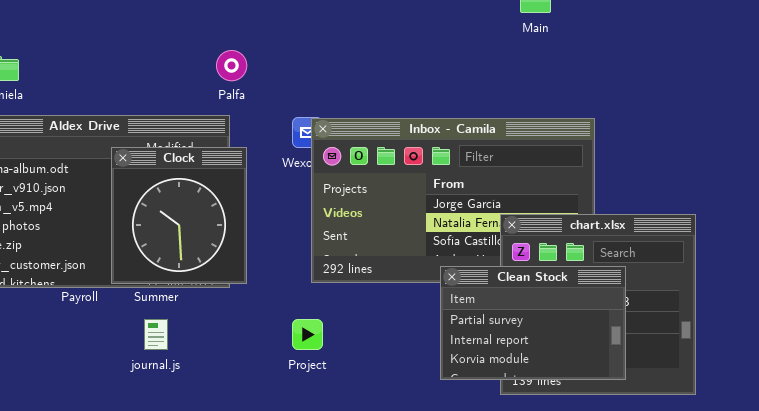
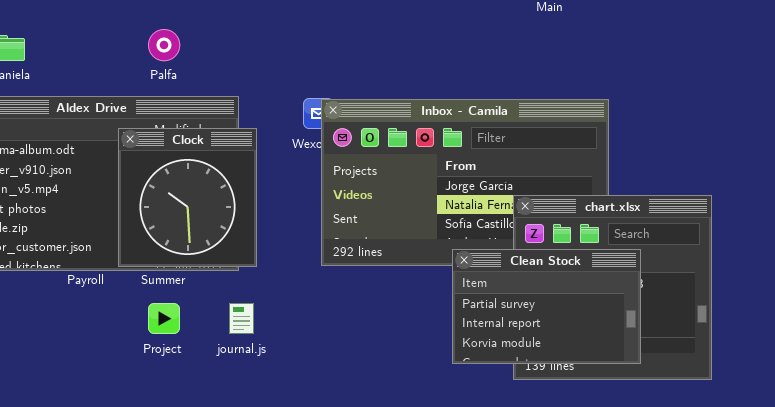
Palfa: [216,50,247,81] -> [148,29,180,61], moved
journal.js: [144,319,168,350] -> [229,303,254,334], moved
Project: [292,319,323,350] -> [148,303,180,334], moved

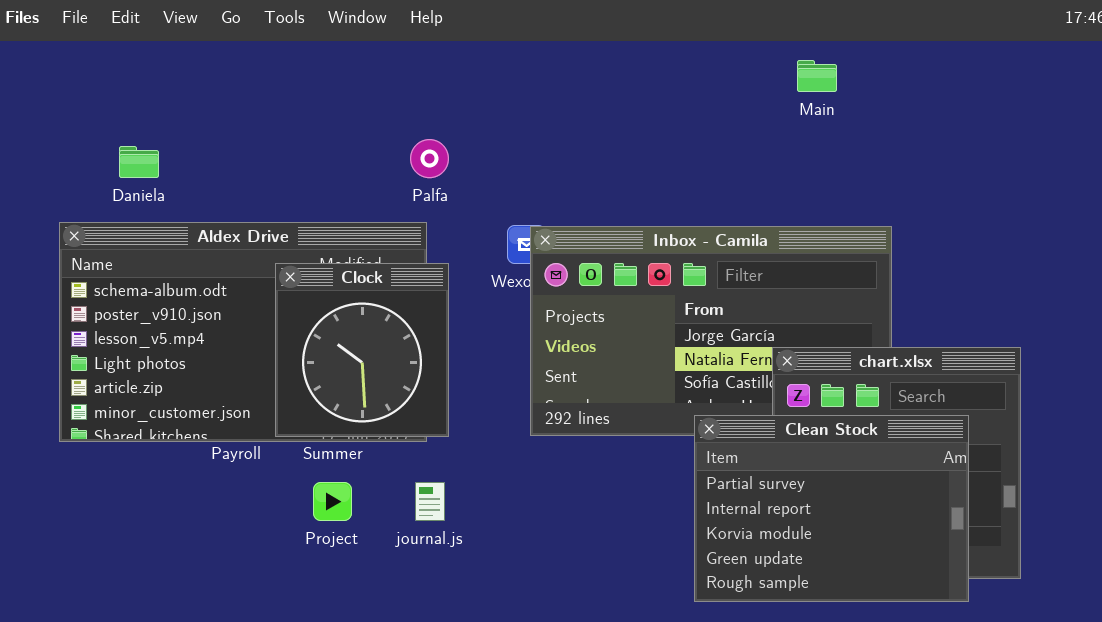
Palfa: [148,29,180,61] -> [410,139,449,178], moved
Clean Stock: [452,249,641,364] -> [694,415,969,602], resized

